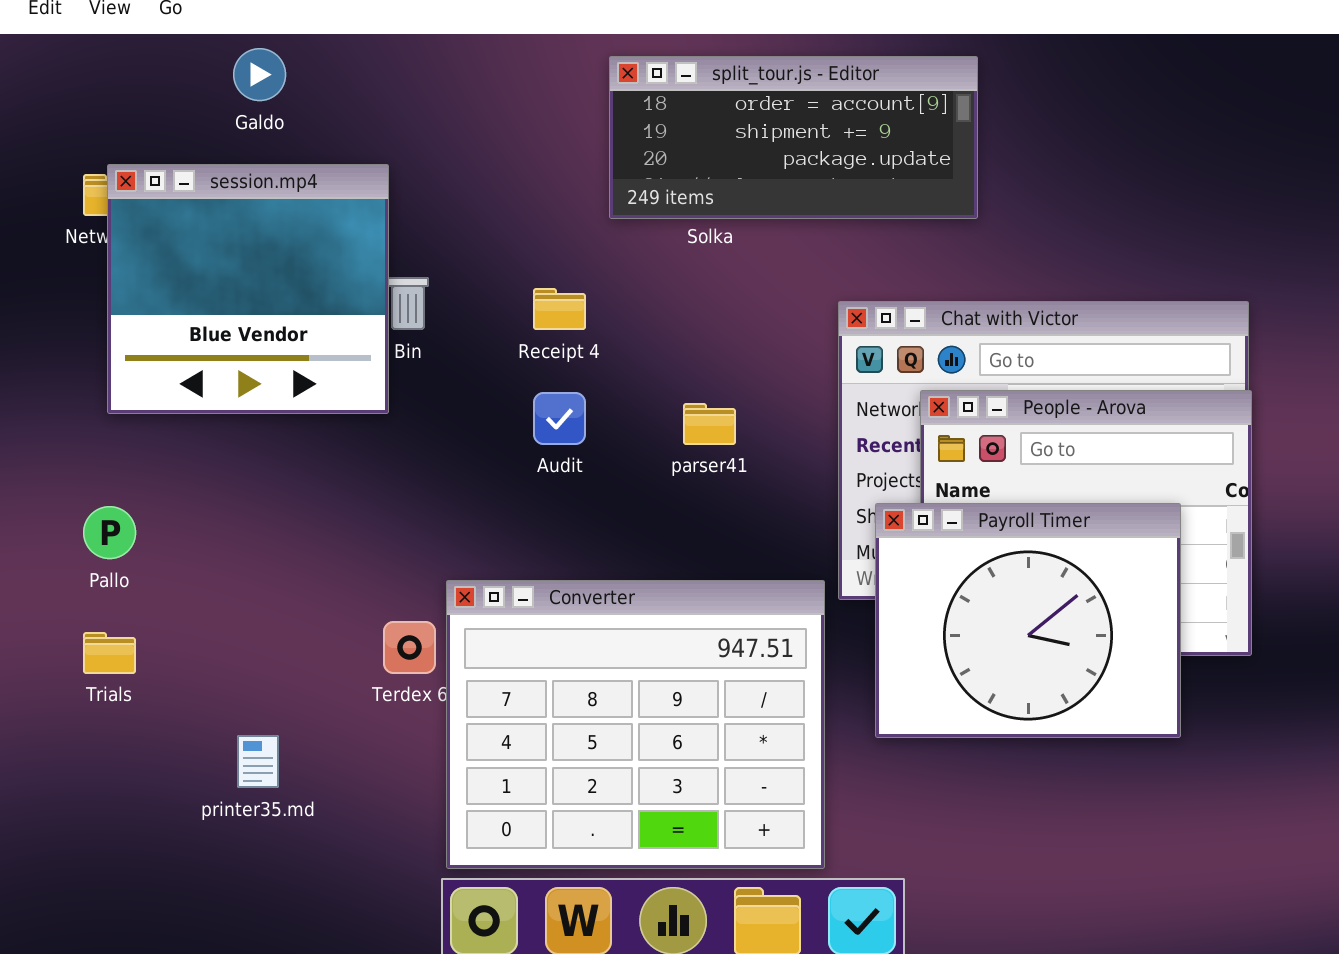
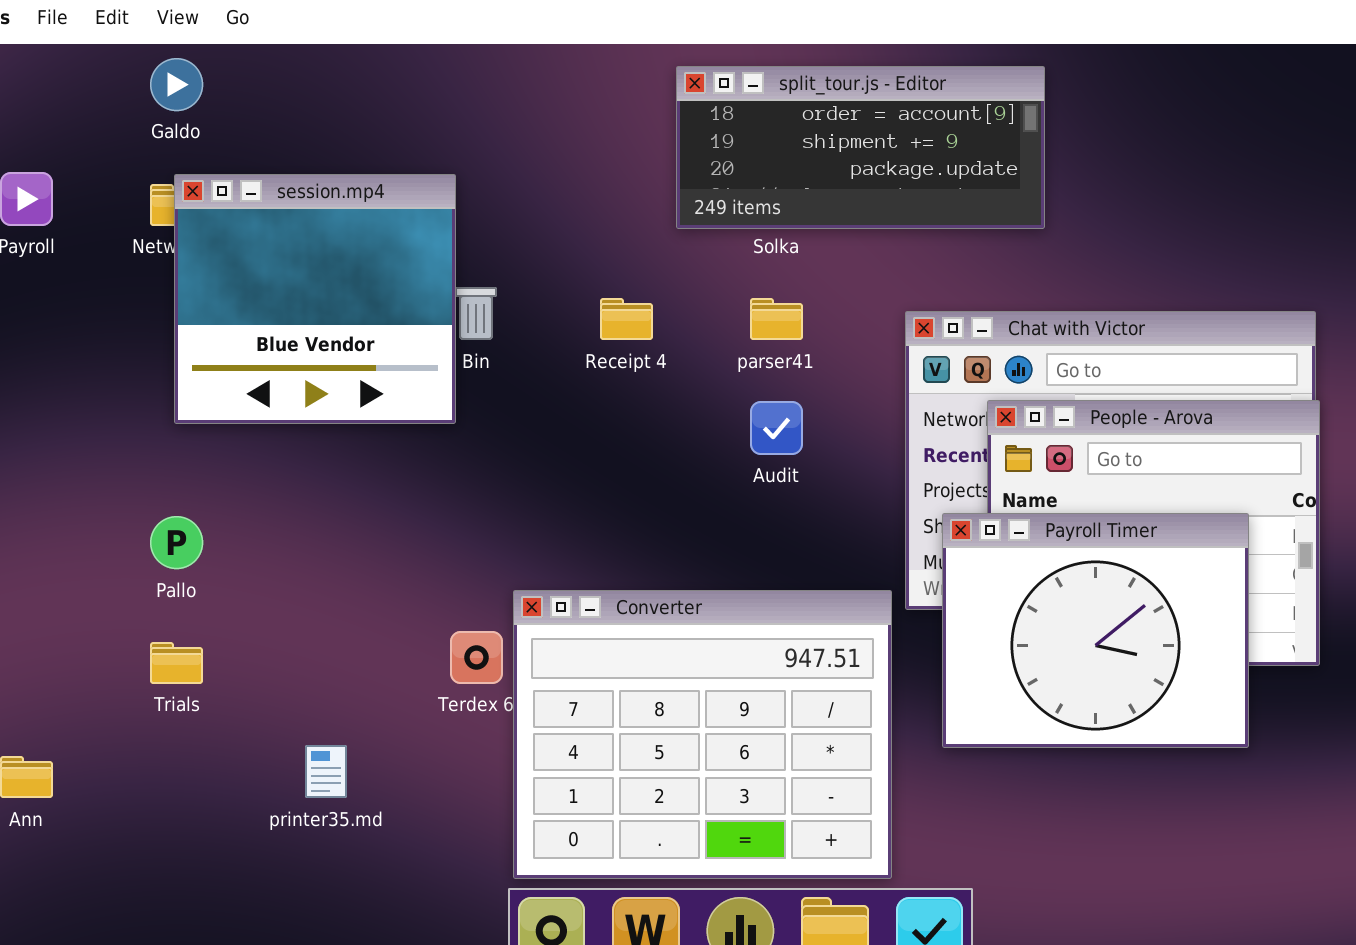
Galdo: [233,48,286,101] -> [150,58,203,111], moved
Audit: [533,392,586,445] -> [750,401,803,455], moved
parser41: [683,403,736,445] -> [750,298,803,340], moved

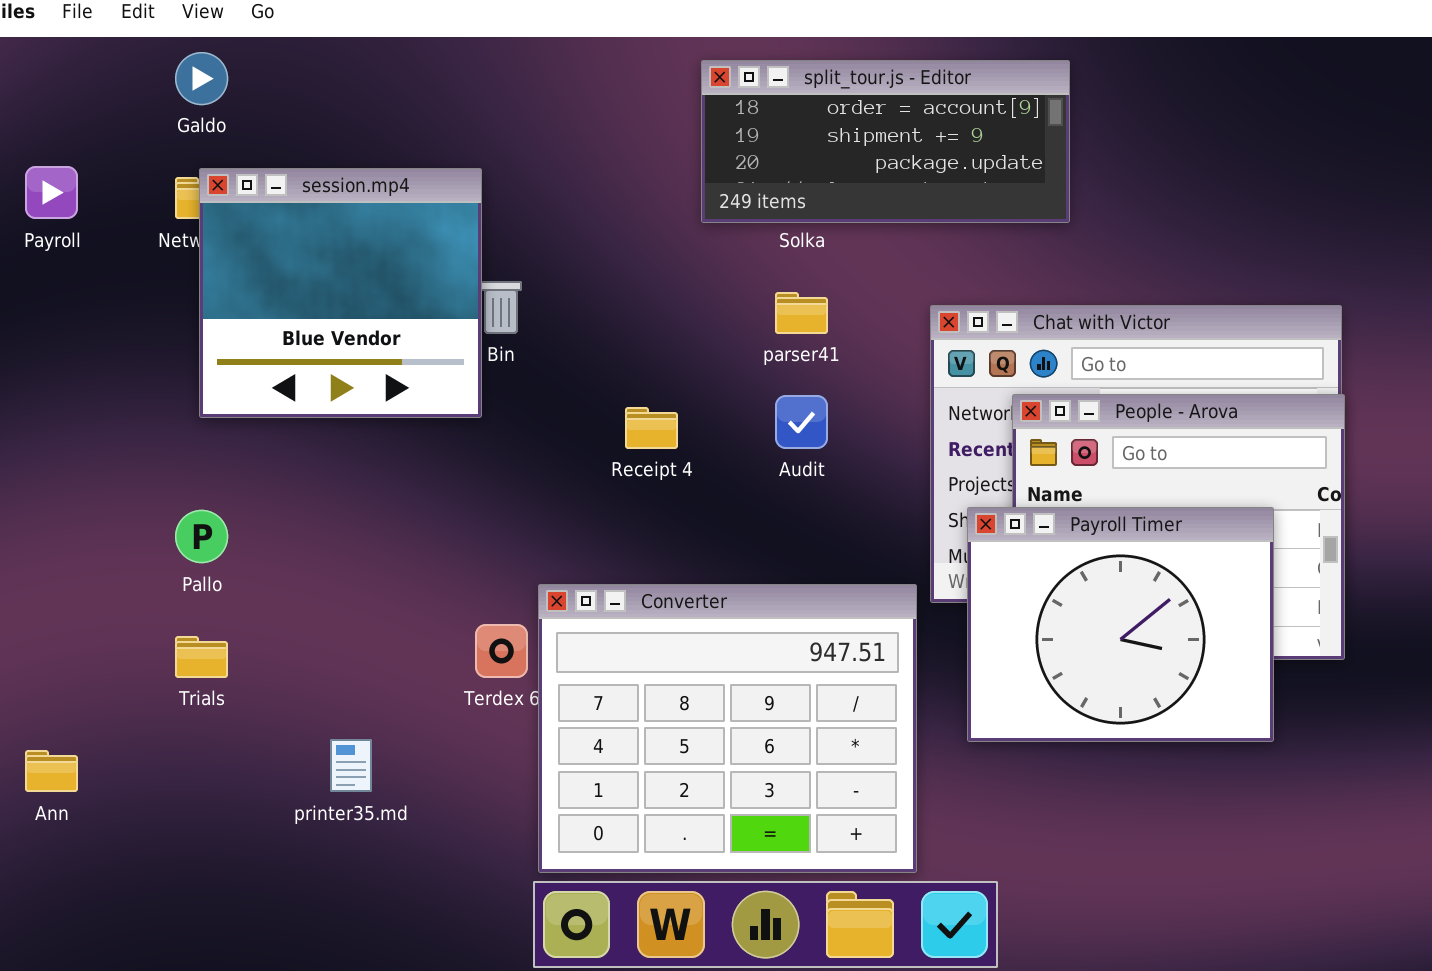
Receipt 4: [600,298,653,340] -> [625,407,678,449], moved

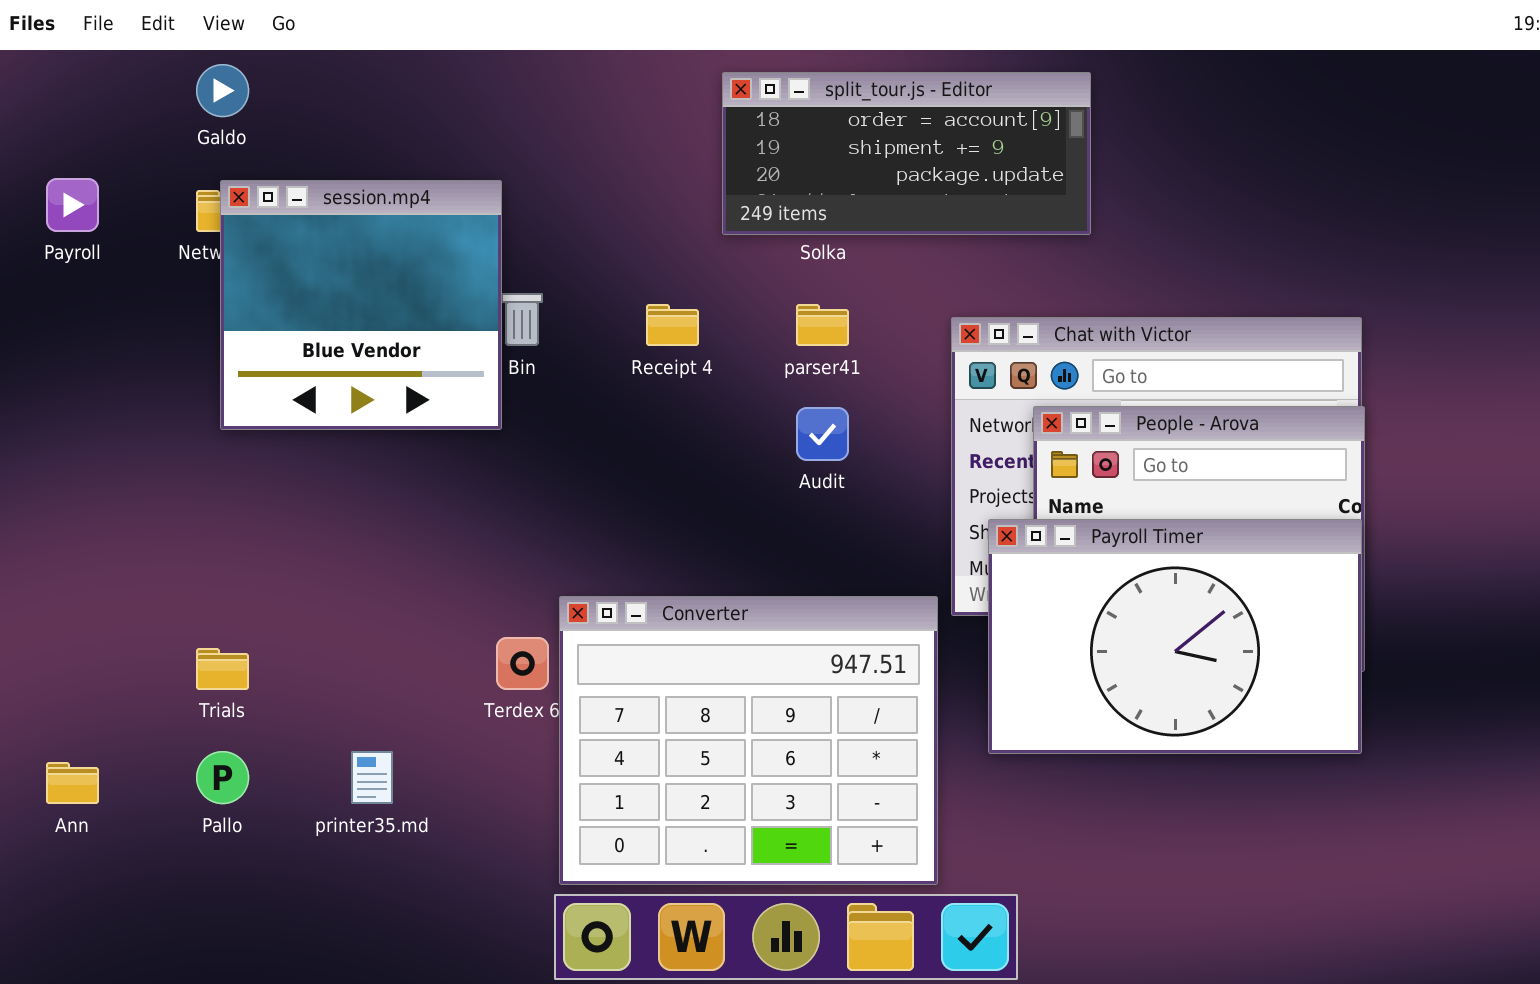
Receipt 4: [625,407,678,449] -> [646,304,699,346], moved
Payroll Timer: [967,507,1274,742] -> [988,519,1362,754], resized
Pallo: [175,510,228,563] -> [196,751,249,804], moved

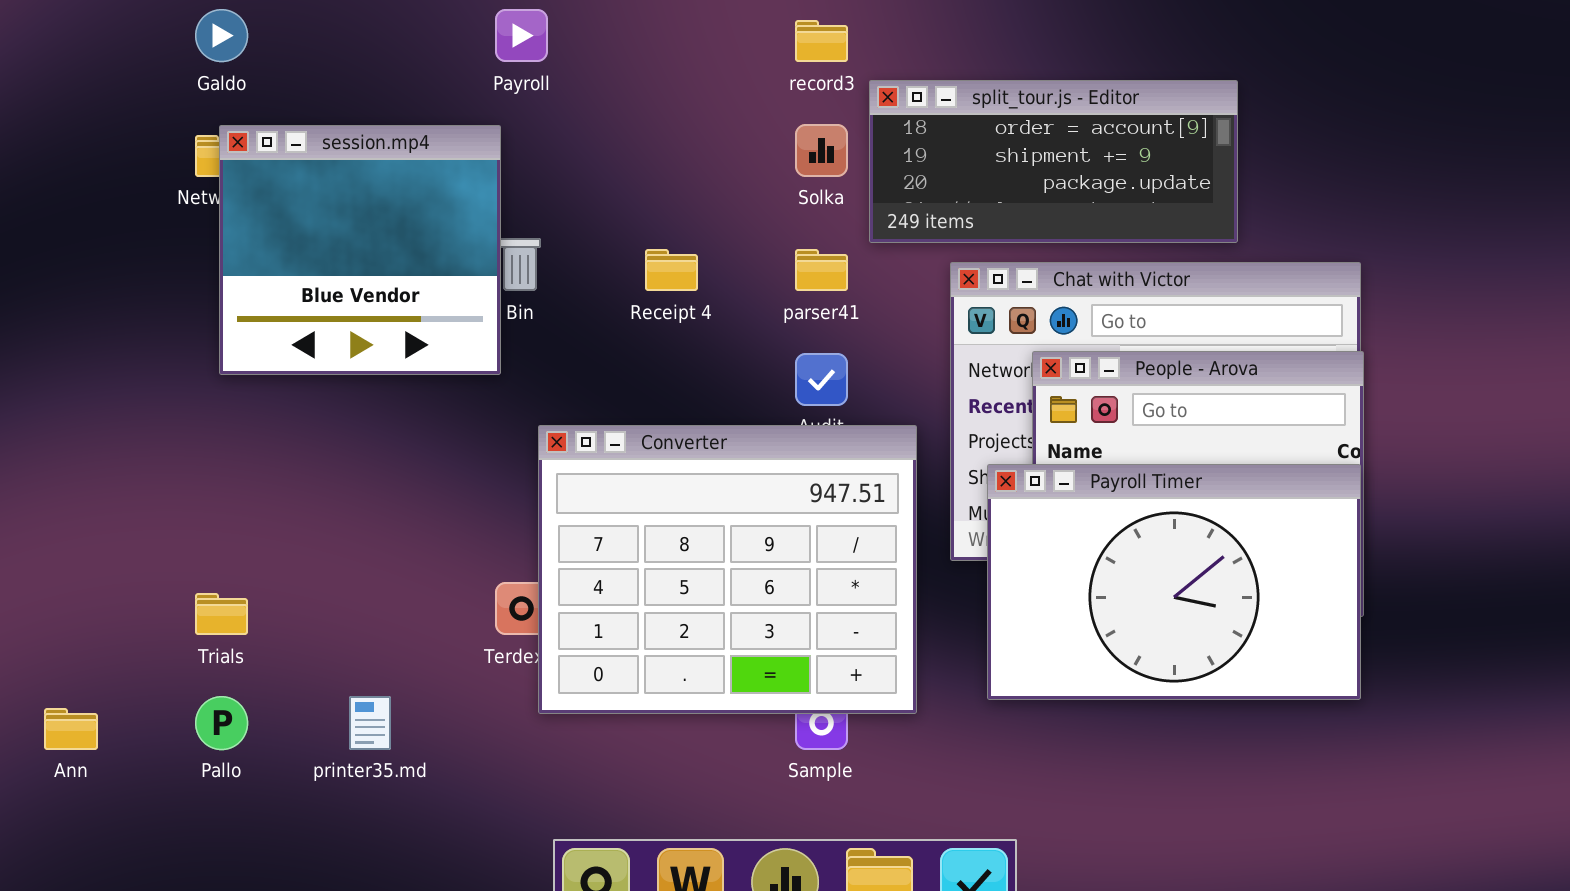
split_tour.js - Editor: [722,72,1091,235] -> [869,80,1238,243], moved
Payroll: [46,178,99,232] -> [495,9,548,62], moved
Converter: [559,596,938,885] -> [538,425,917,714], moved

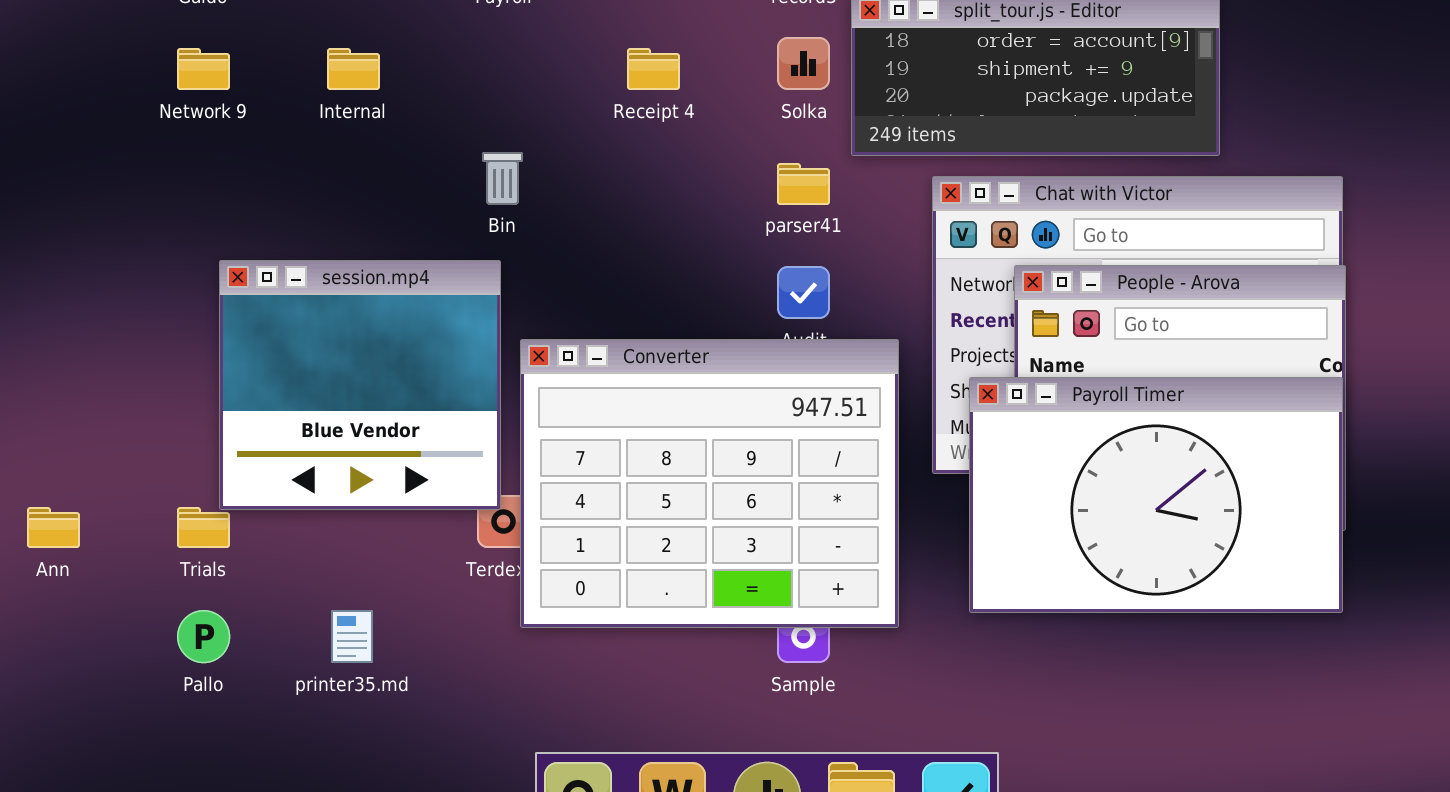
session.mp4: [219,125,501,375] -> [219,260,501,510], moved
Receipt 4: [645,249,698,291] -> [627,48,680,90], moved
Ann: [44,708,98,750] -> [27,507,80,548], moved

